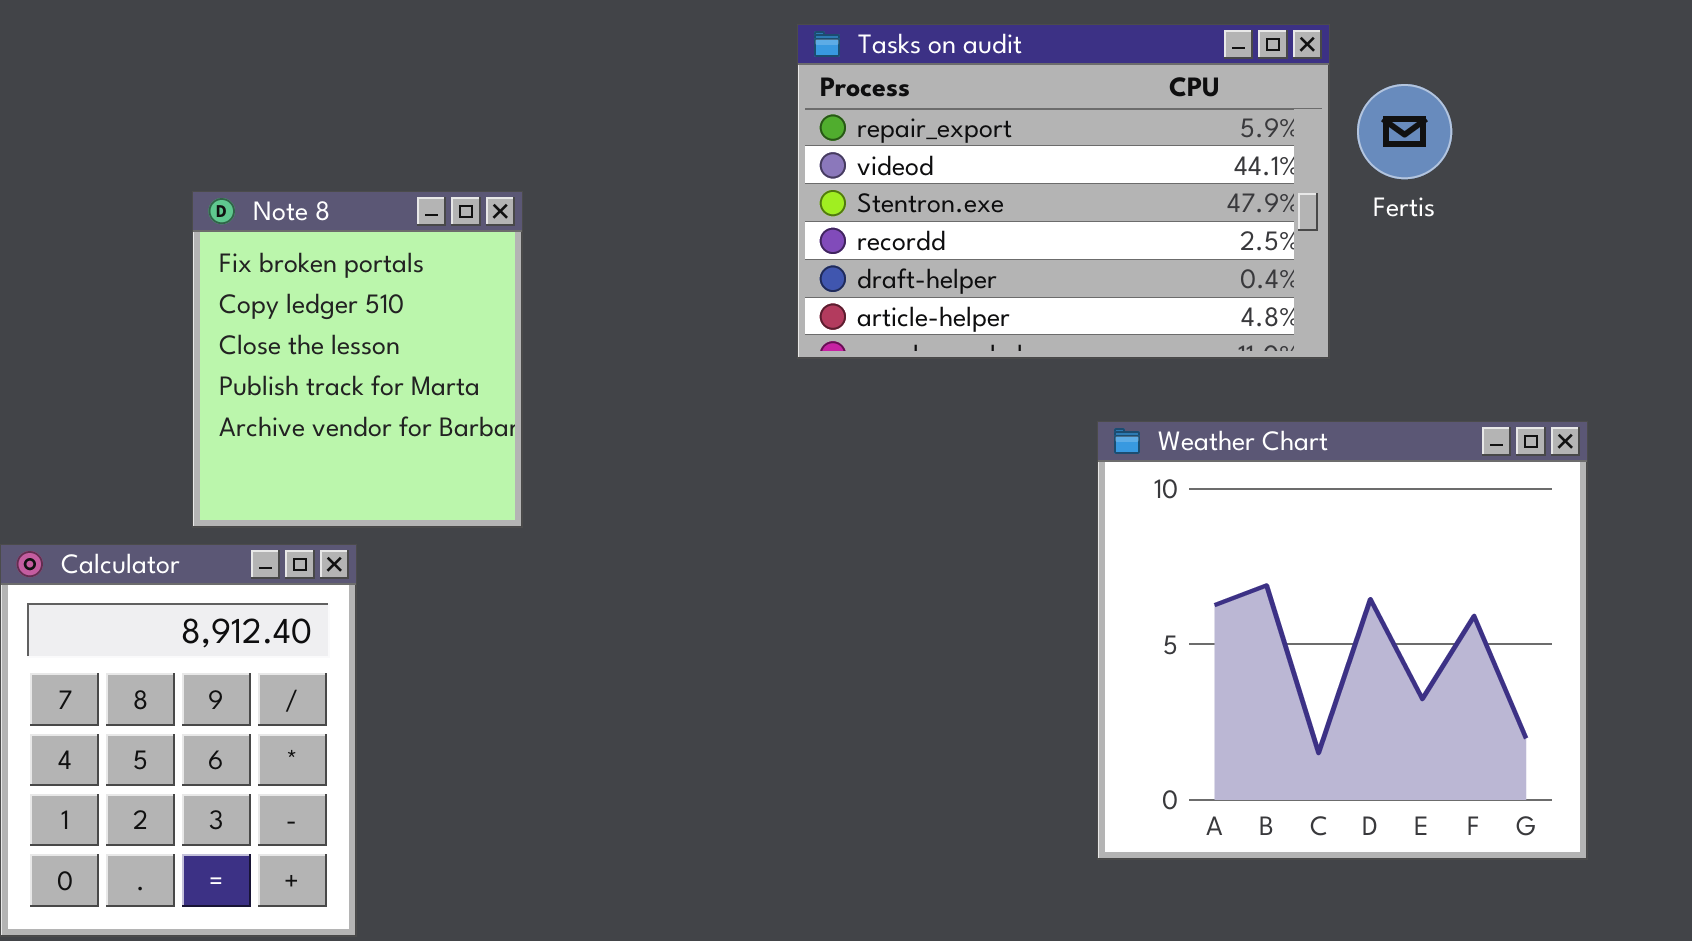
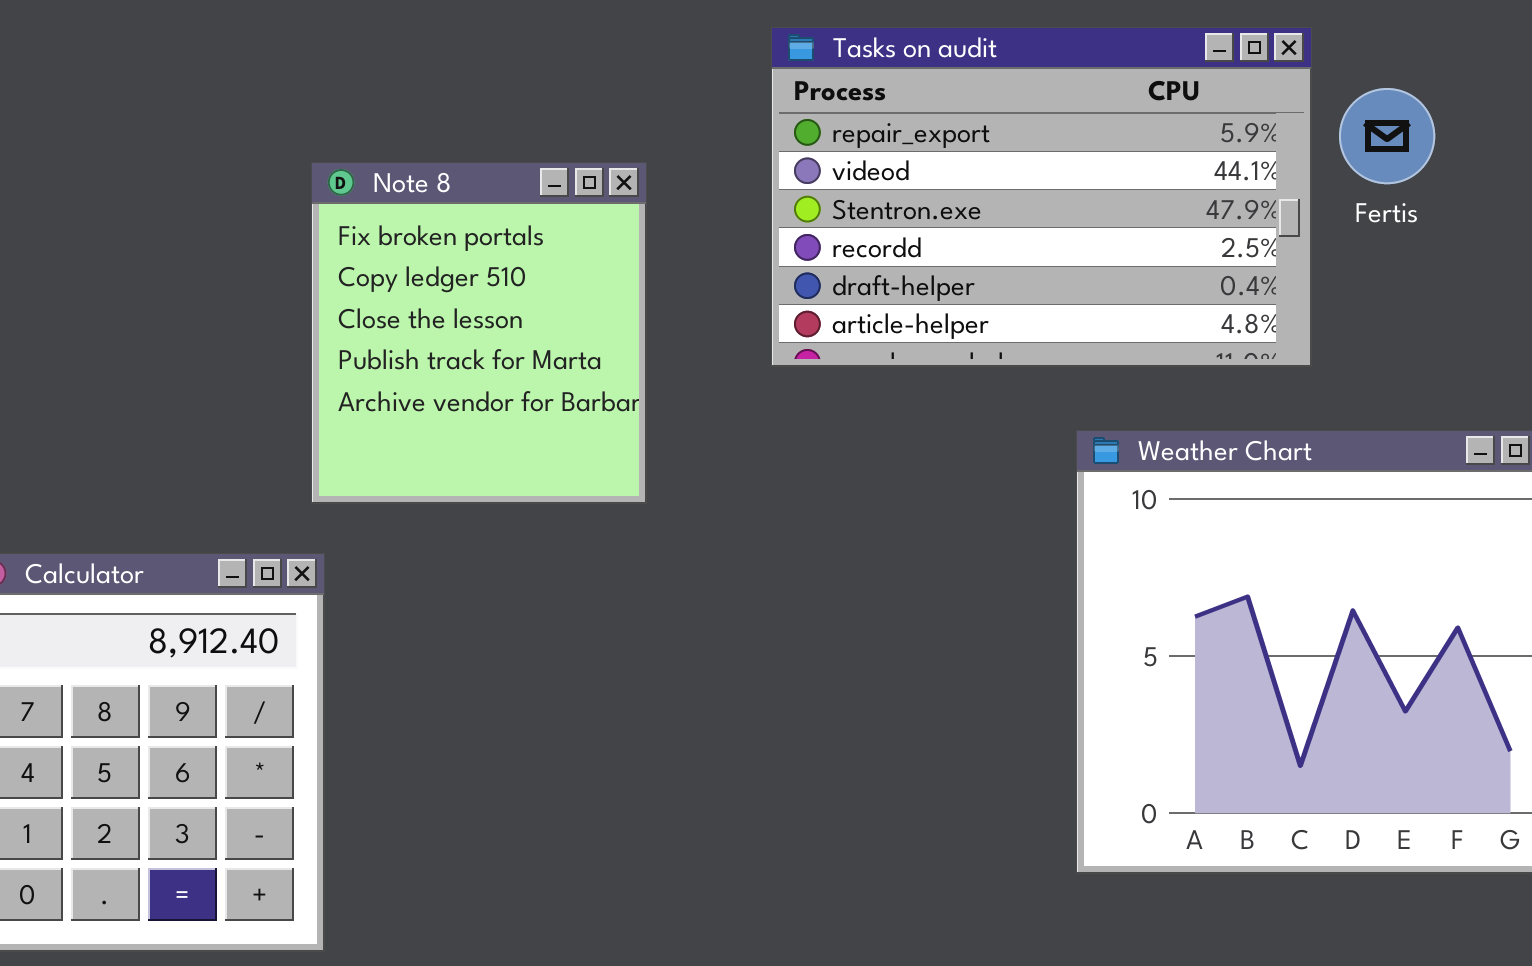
Note 8: [192,191,523,528] -> [311,162,647,504], moved

